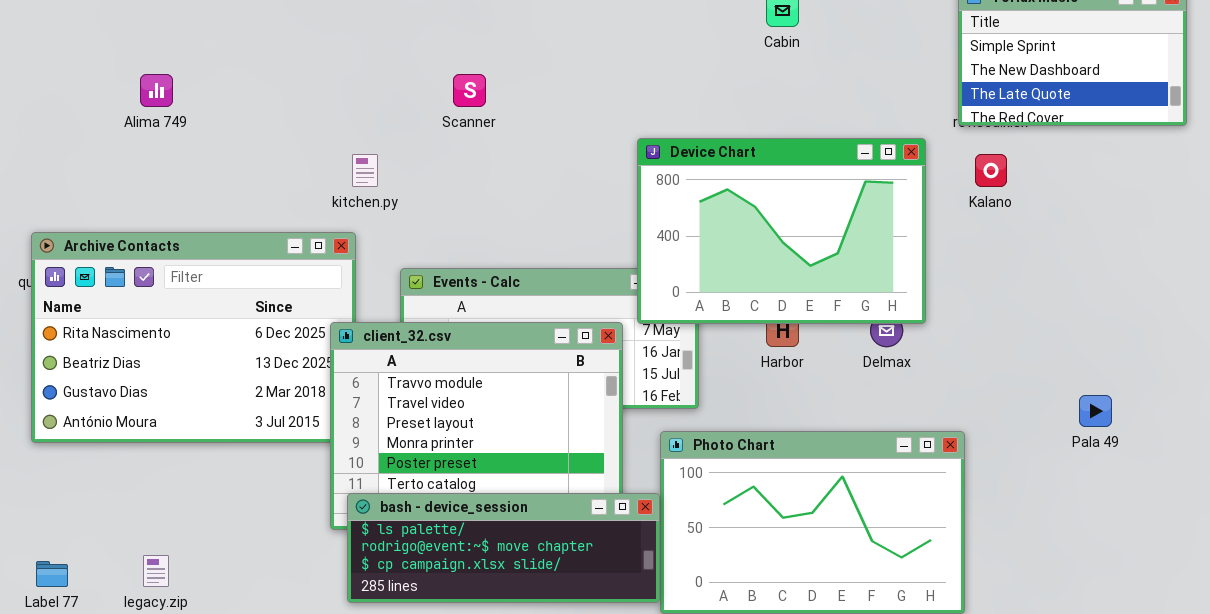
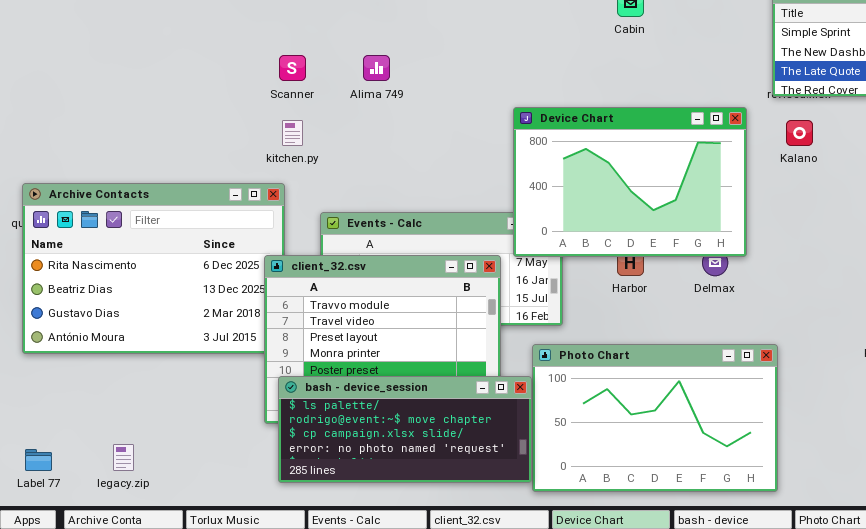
Alima 749: [140,74,173,107] -> [363,55,390,81], moved
Scanner: [453,74,486,107] -> [279,55,306,81], moved
bash - device_session: [347,493,660,603] -> [278,376,532,483], resized

